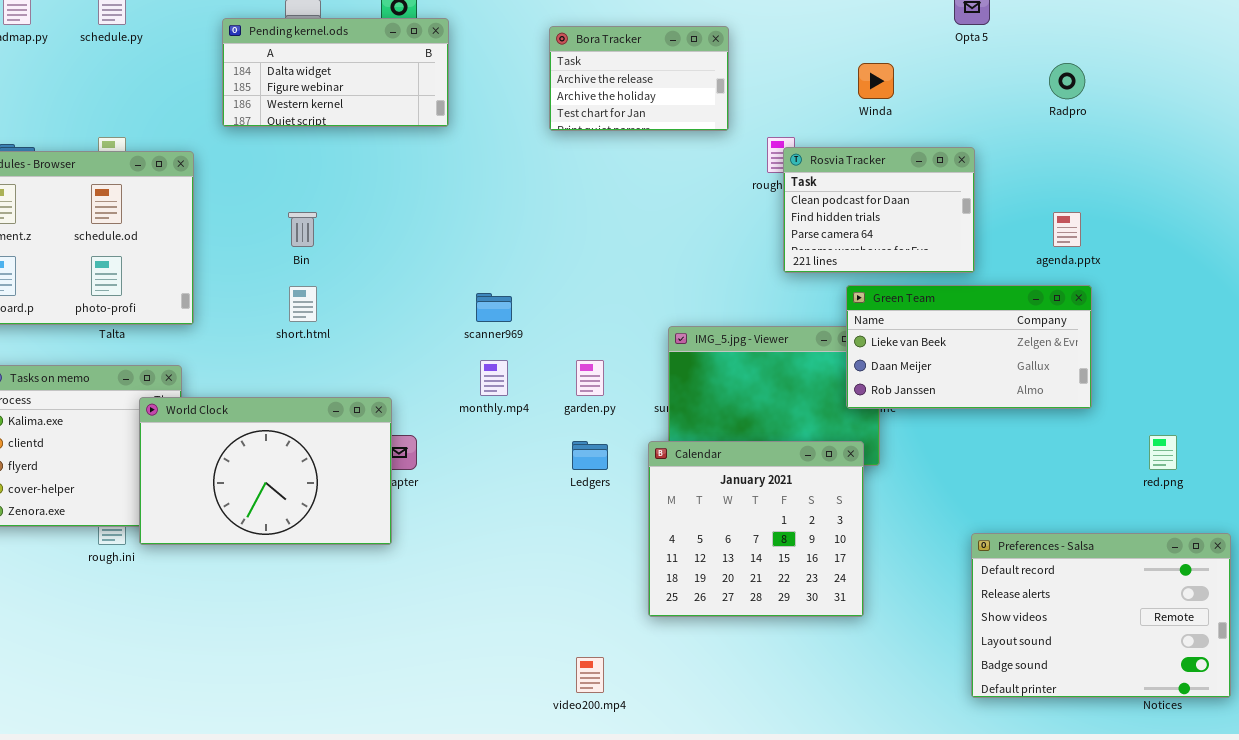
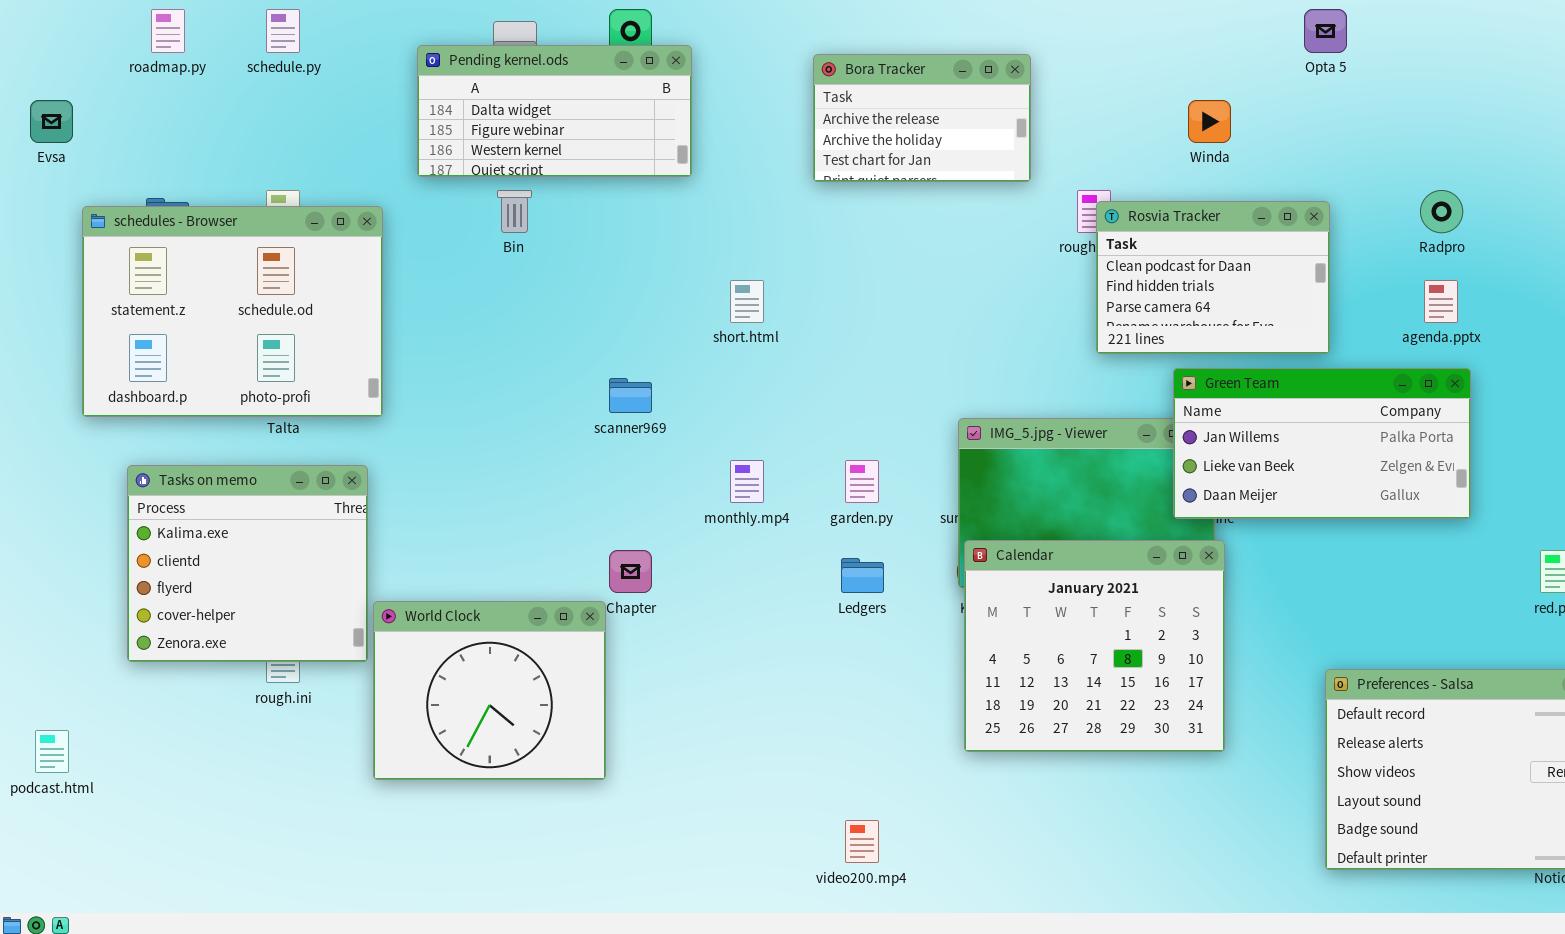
Radpro: [1049,63,1085,99] -> [1420,190,1463,233], moved
Bin: [288,212,317,247] -> [497,190,532,233], moved
Green Team: [846,285,1092,409] -> [1173,368,1471,519], scrolled up 1 row
short.html: [289,286,317,322] -> [730,280,764,323], moved
scanner969: [476,293,512,322] -> [609,378,652,413], moved
World Clock: [139,397,392,545] -> [373,601,606,780], moved, resized
Calendar: [648,441,864,617] -> [964,540,1225,752], moved

